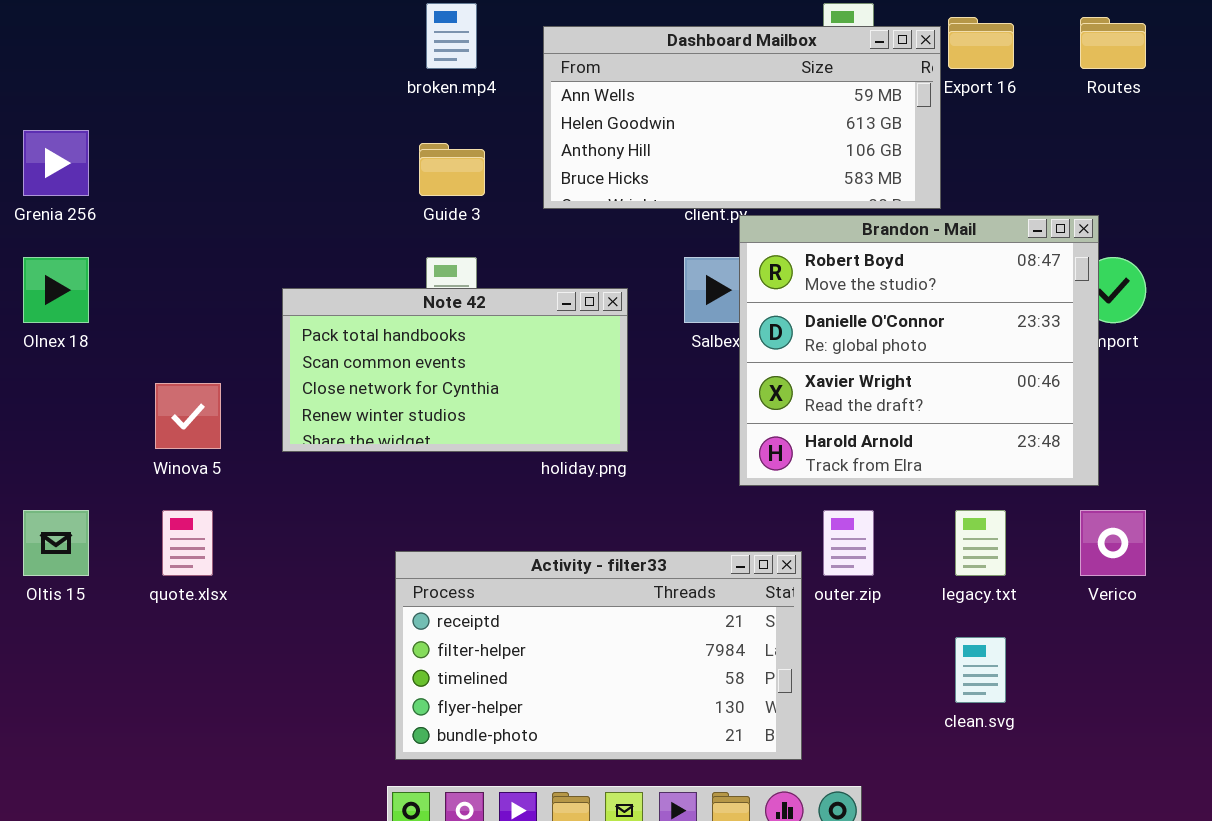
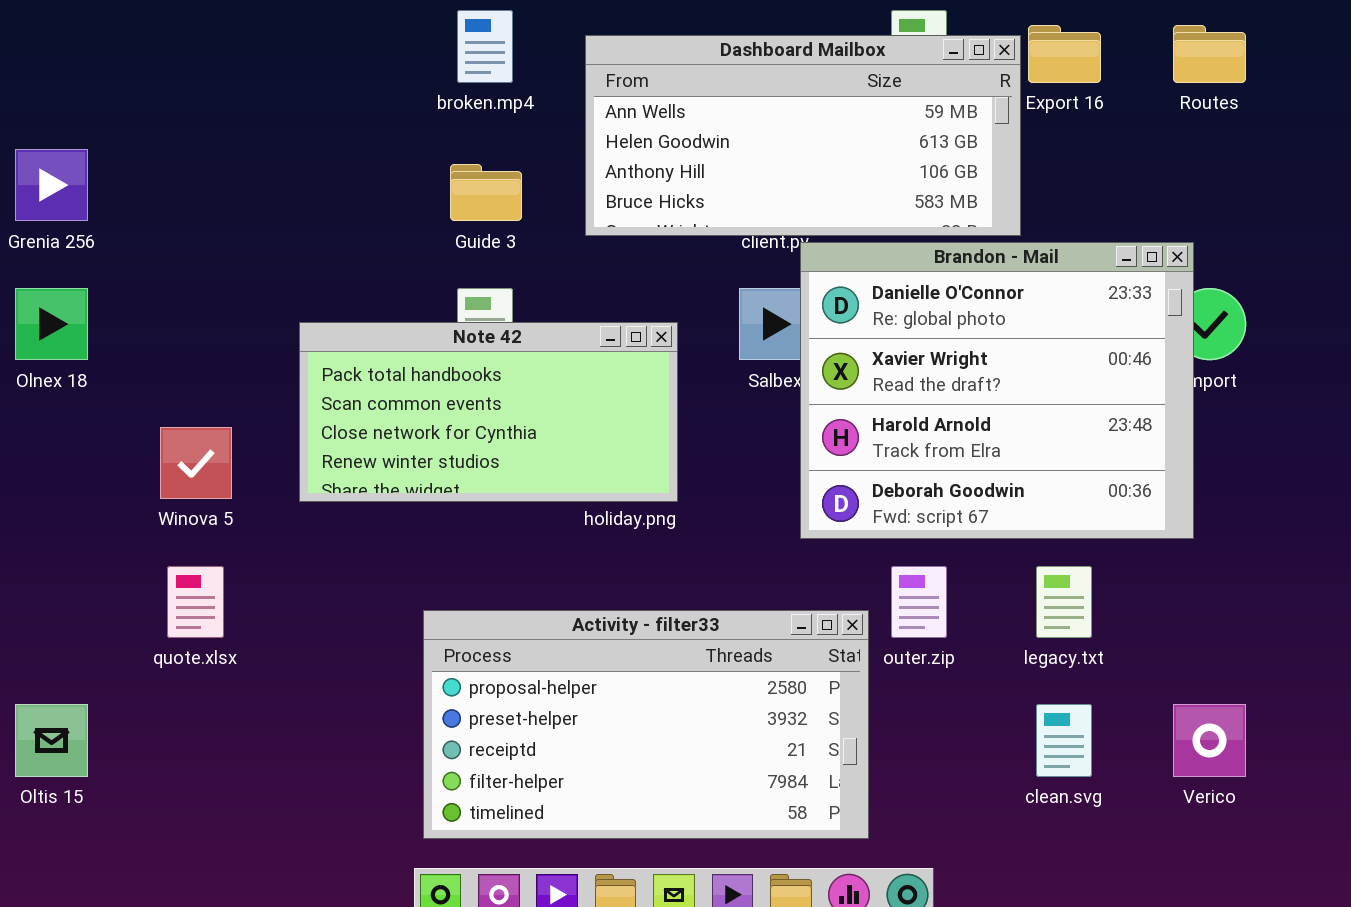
Brandon - Mail: [739,215,1099,486] -> [800,242,1194,539], scrolled down 1 row
Oltis 15: [23,510,89,576] -> [15,704,88,777], moved
Verico: [1080,510,1146,576] -> [1173,704,1246,777], moved
Activity - filter33: [395,551,802,760] -> [423,610,869,839], scrolled up 2 rows

